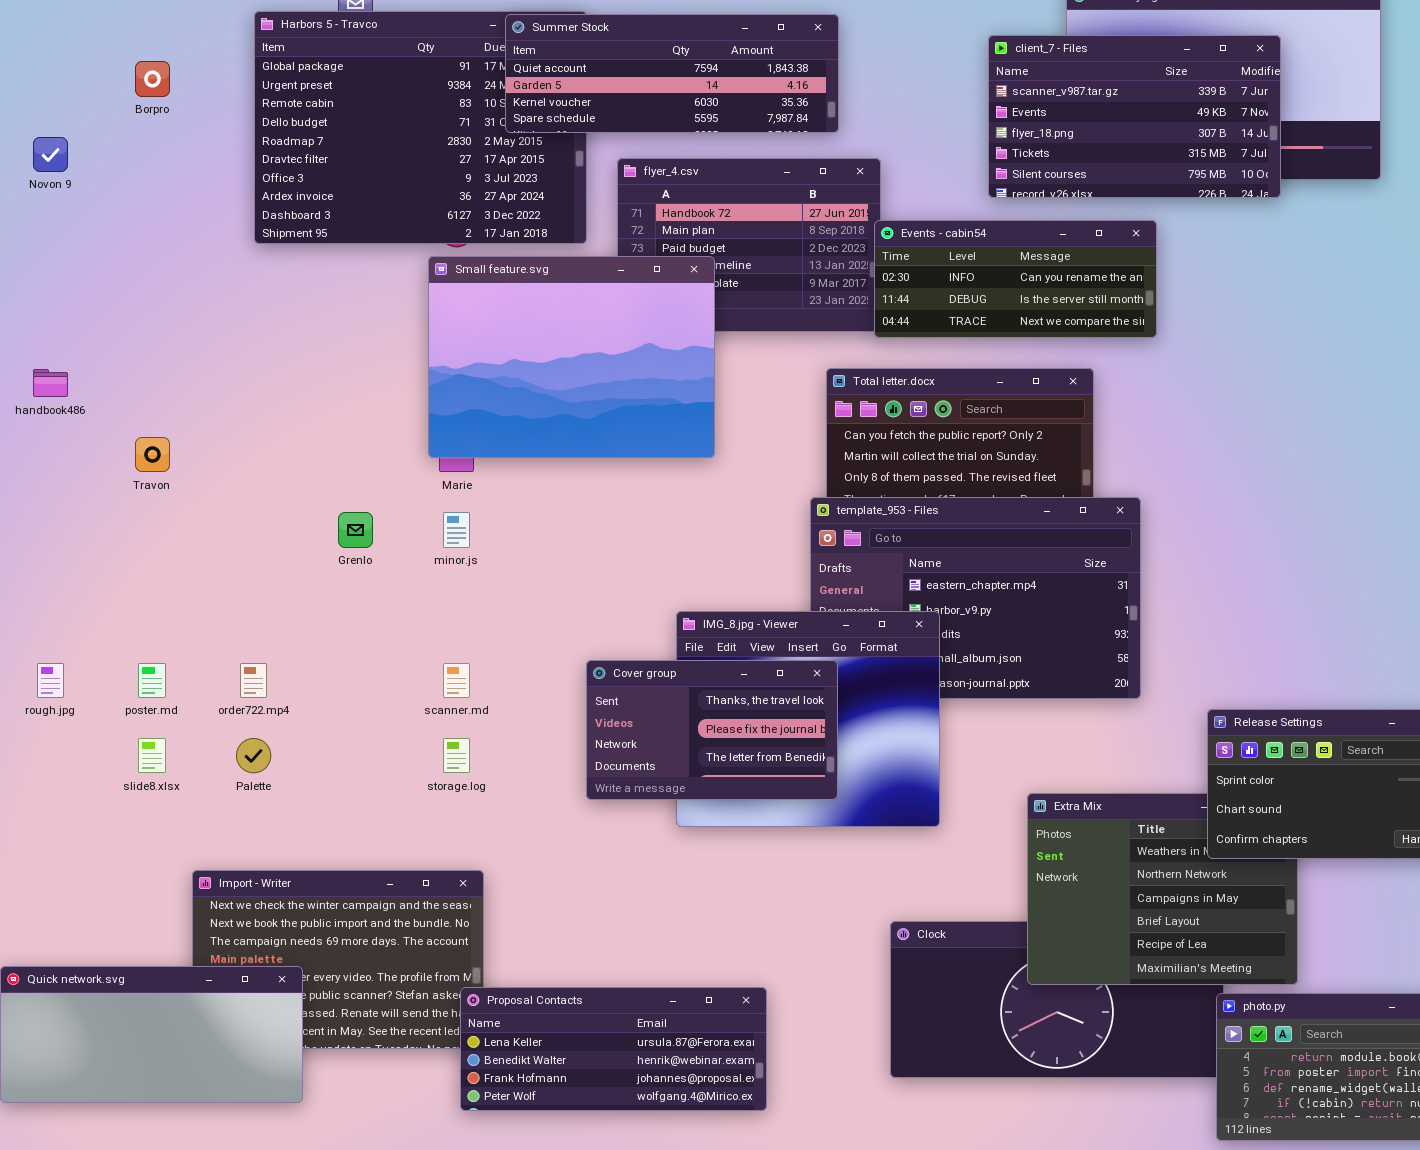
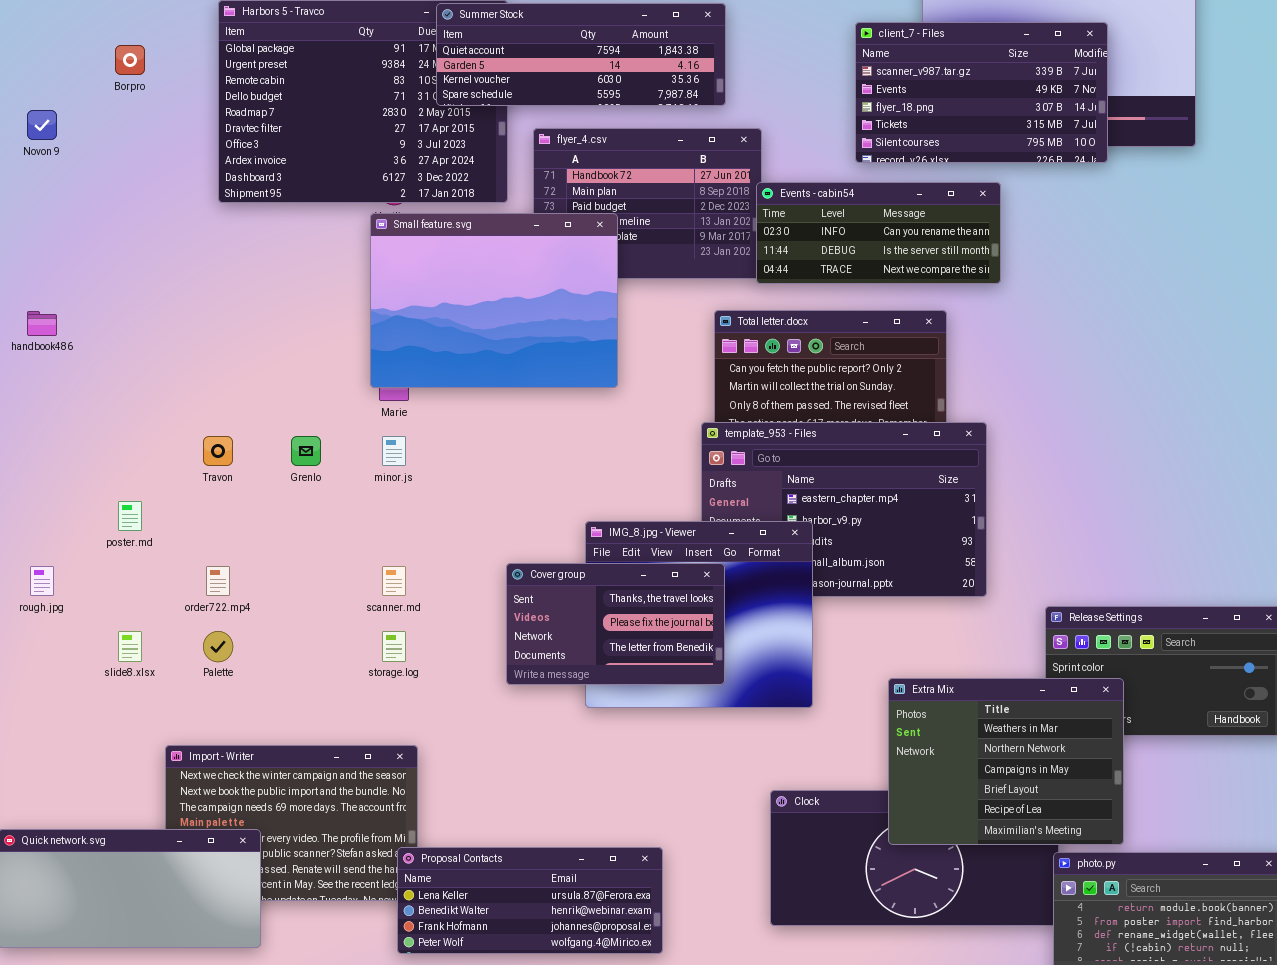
Travon: [135,437,170,472] -> [203,436,233,466], moved
poster.md: [138,663,166,698] -> [118,501,142,531], moved
Extra Mix: [1027,793,1298,985] -> [888,678,1124,845], raised

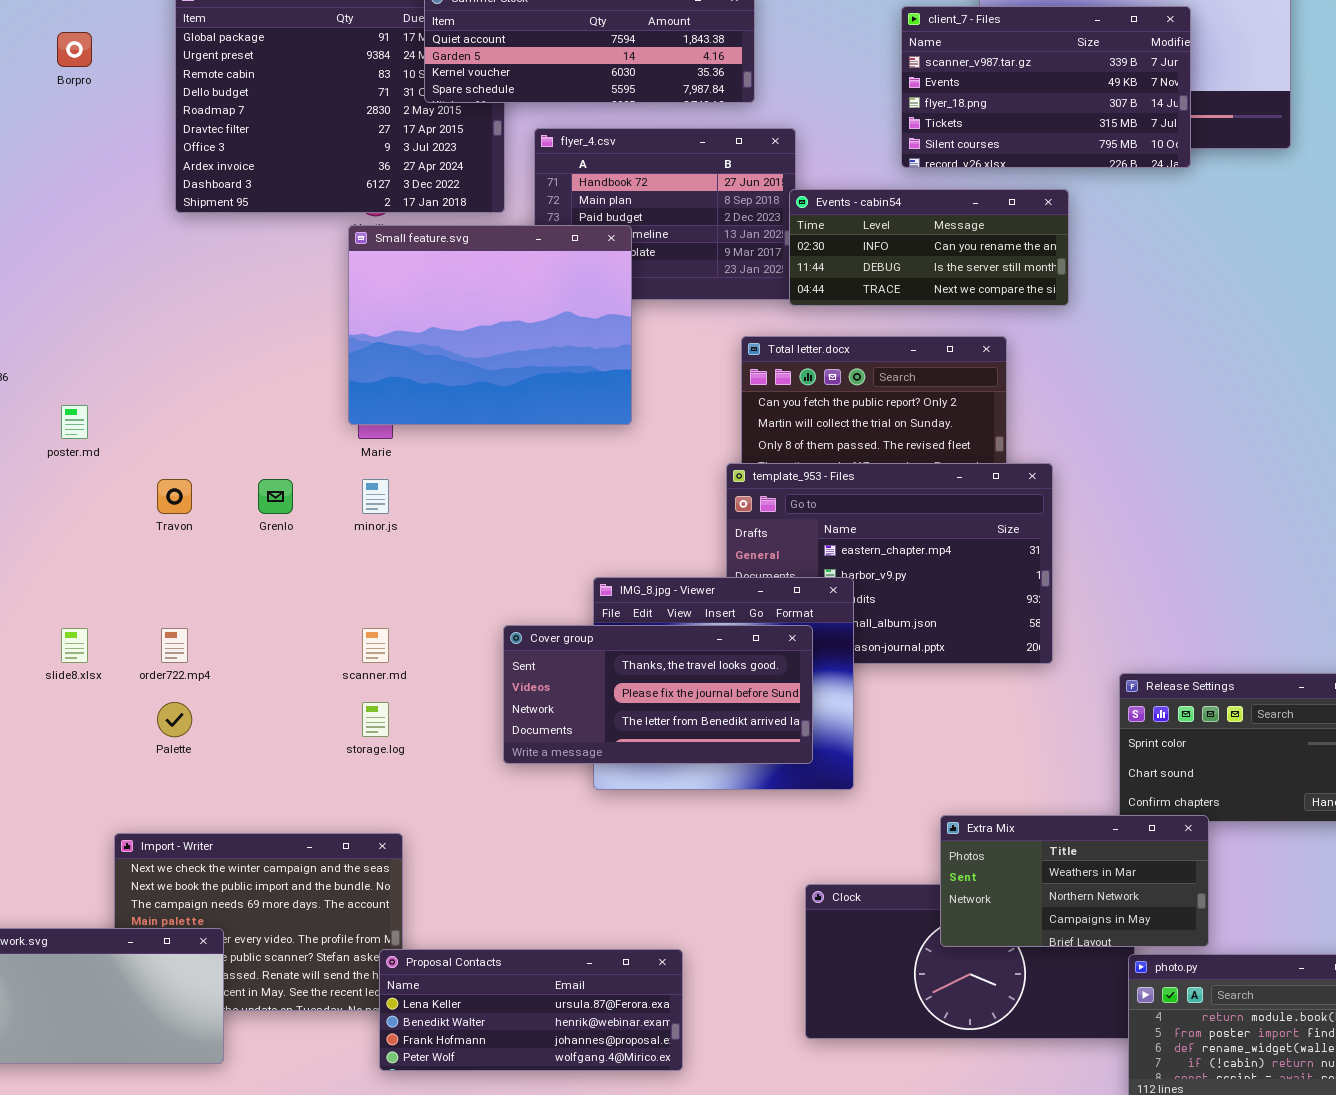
poster.md: [118,501,142,531] -> [61,405,88,439], moved
Cover group: [506,563,725,685] -> [503,625,813,764], resized
slide8.xlsx: [118,631,142,662] -> [61,628,88,663], moved
Extra Mix: [888,678,1124,845] -> [940,815,1209,947], resized

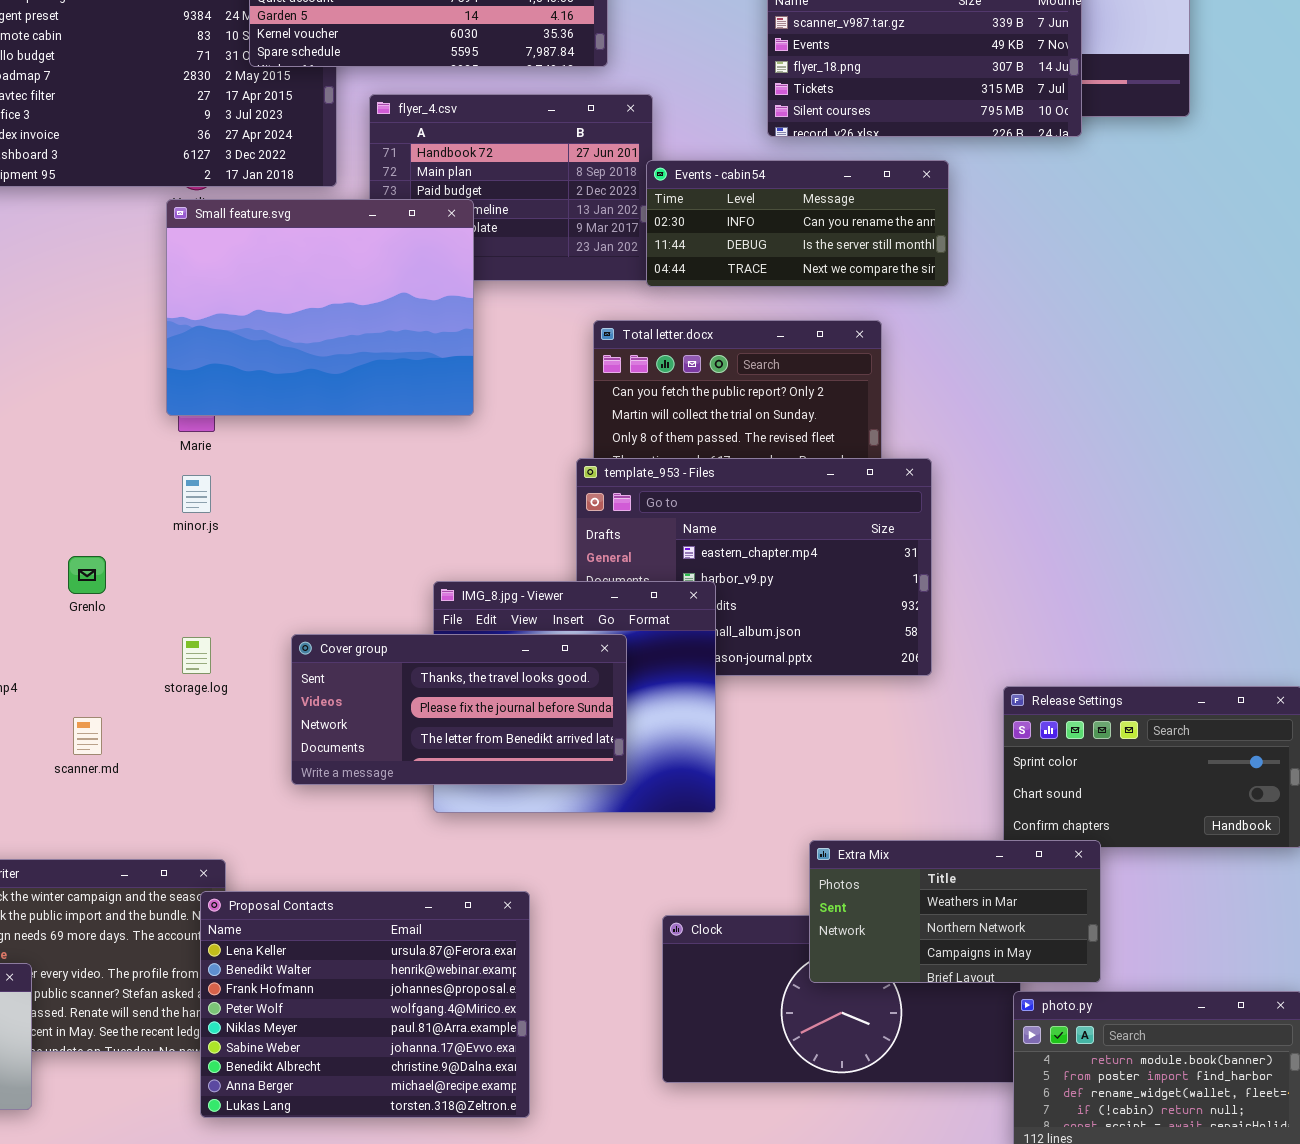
Grenlo: [258,479,293,514] -> [68,556,106,594], moved
Cover group: [503,625,813,764] -> [291,634,627,785], moved
scanner.md: [362,628,389,663] -> [73,717,102,755], moved
storage.log: [362,702,389,737] -> [182,637,211,674], moved
Proposal Contacts: [379,949,683,1071] -> [200,891,530,1118], resized

